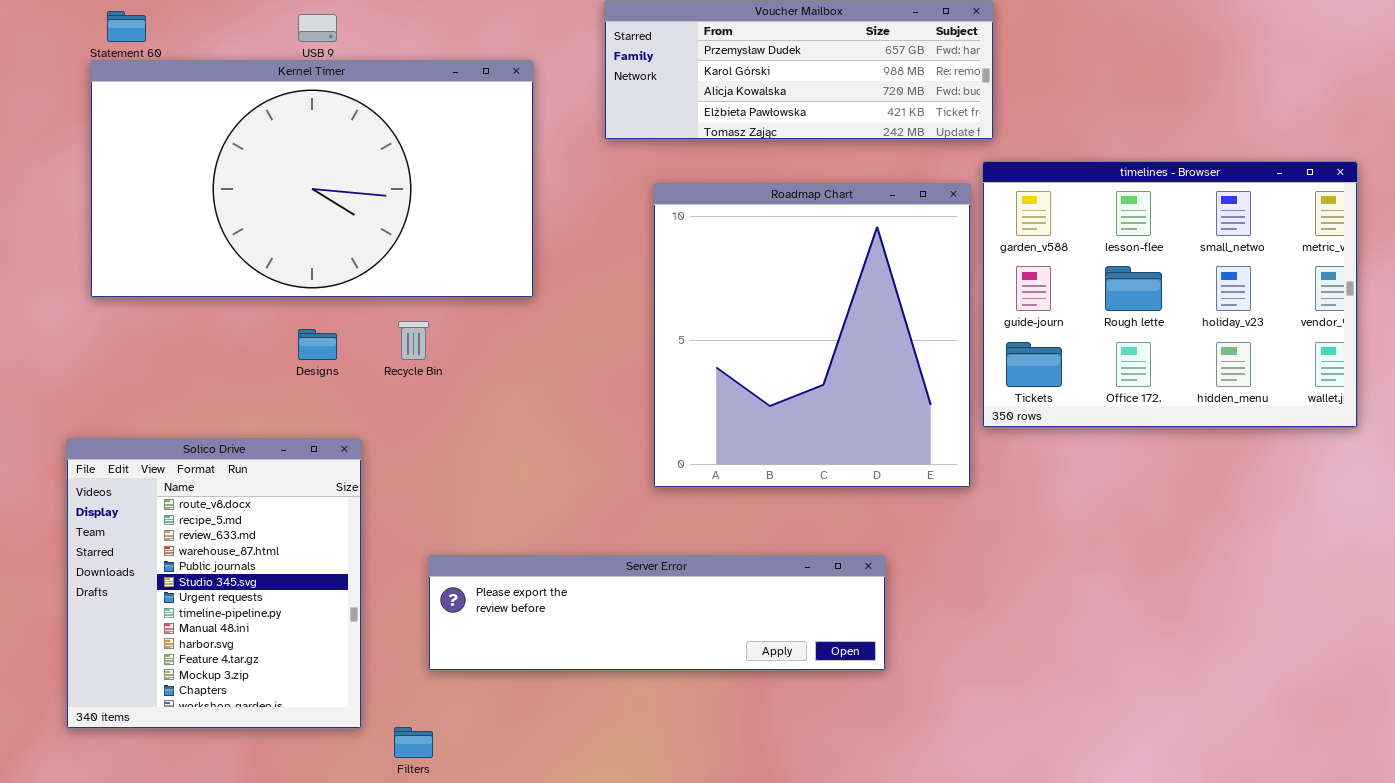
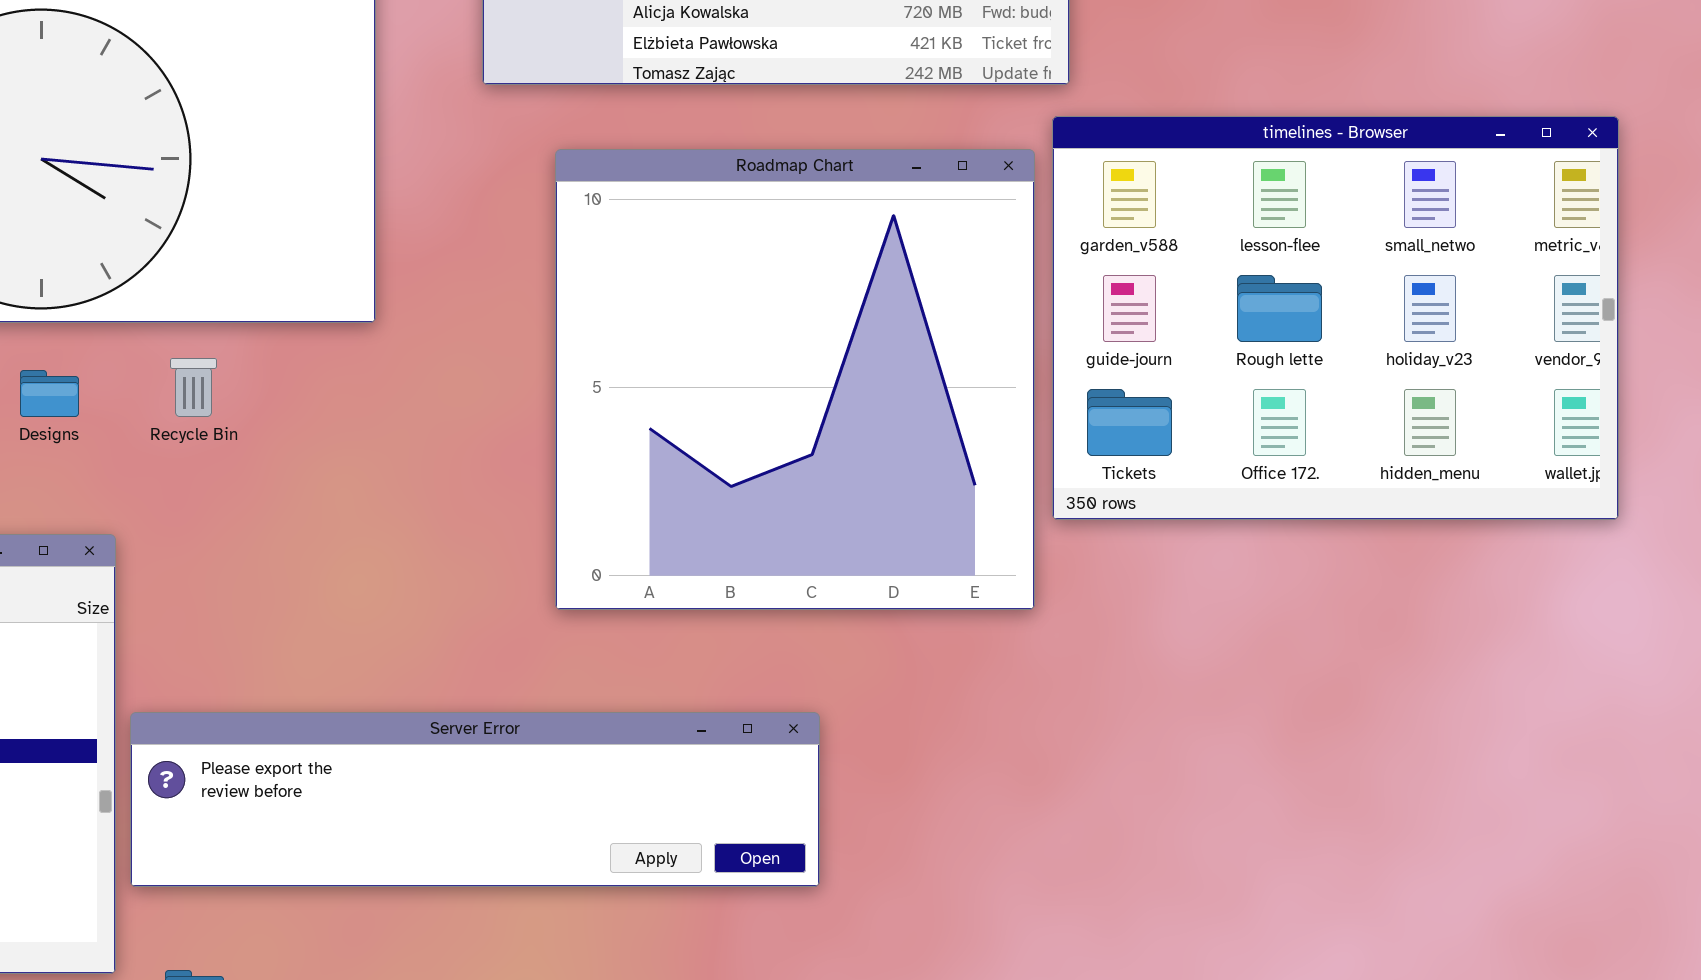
Server Error: [428,555,886,671] -> [130,712,820,887], moved

